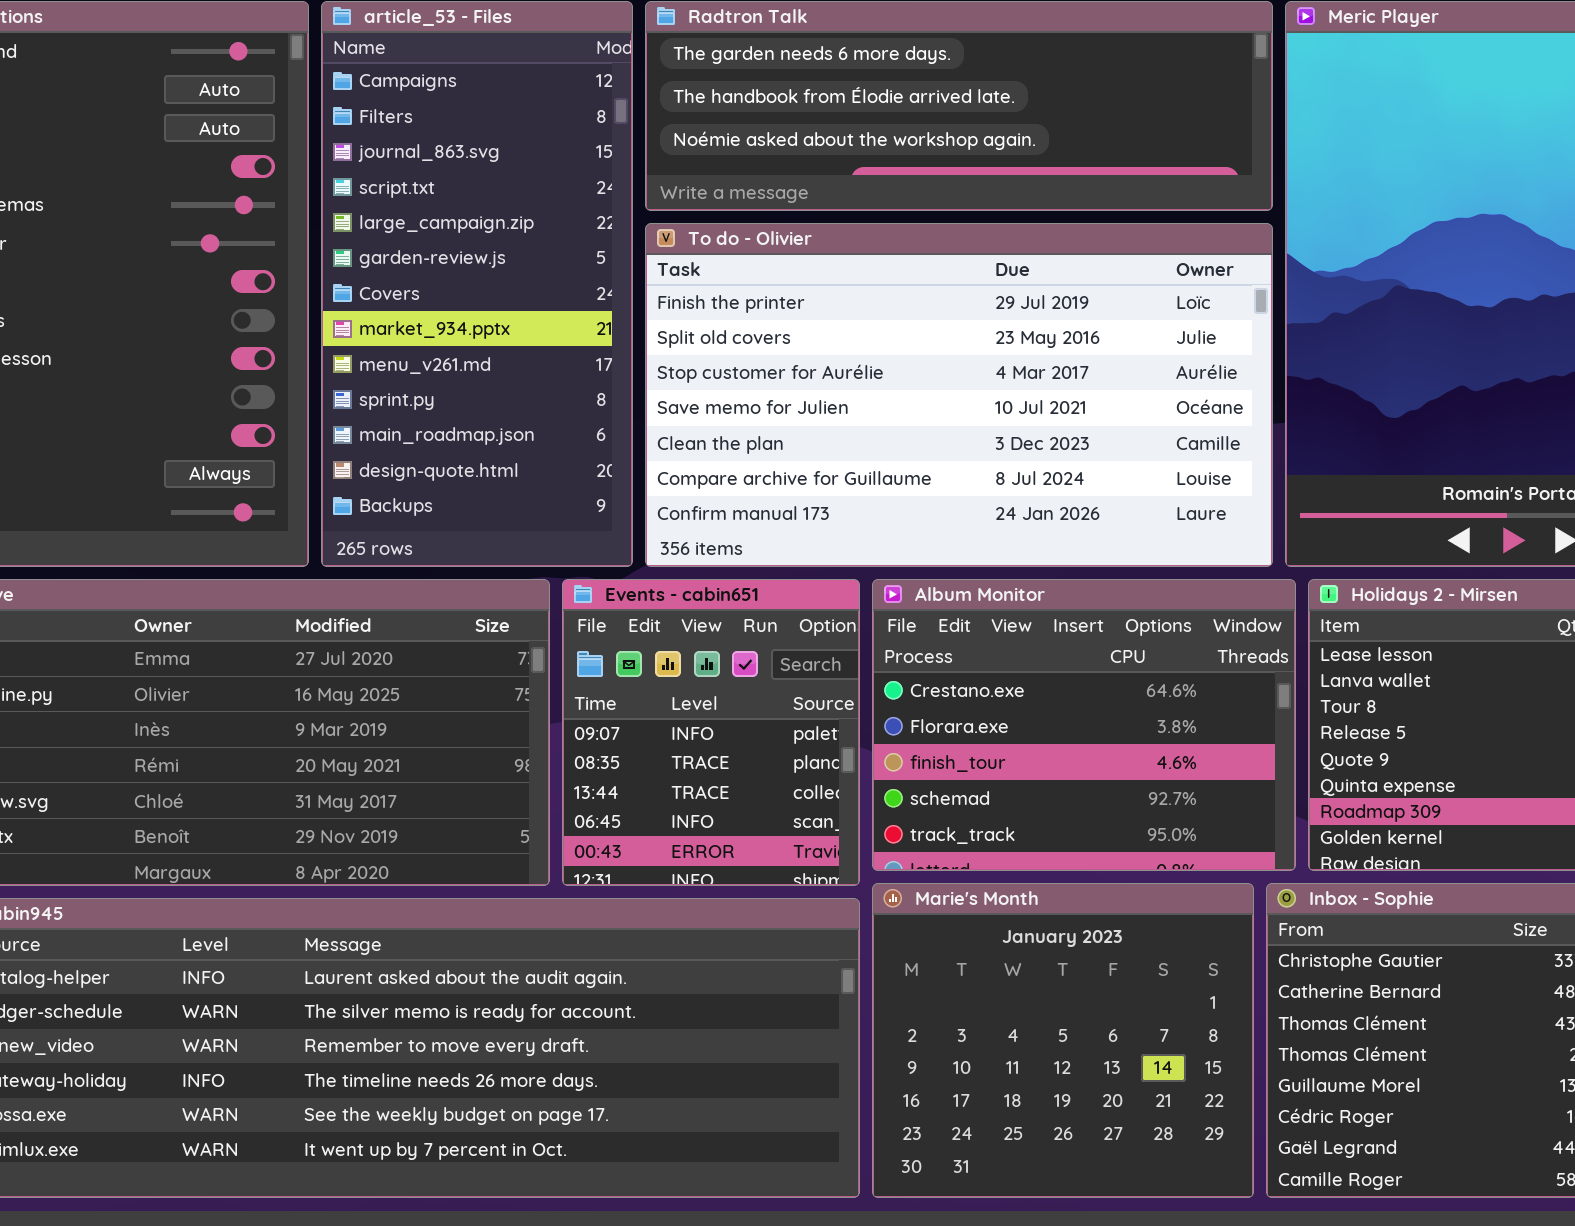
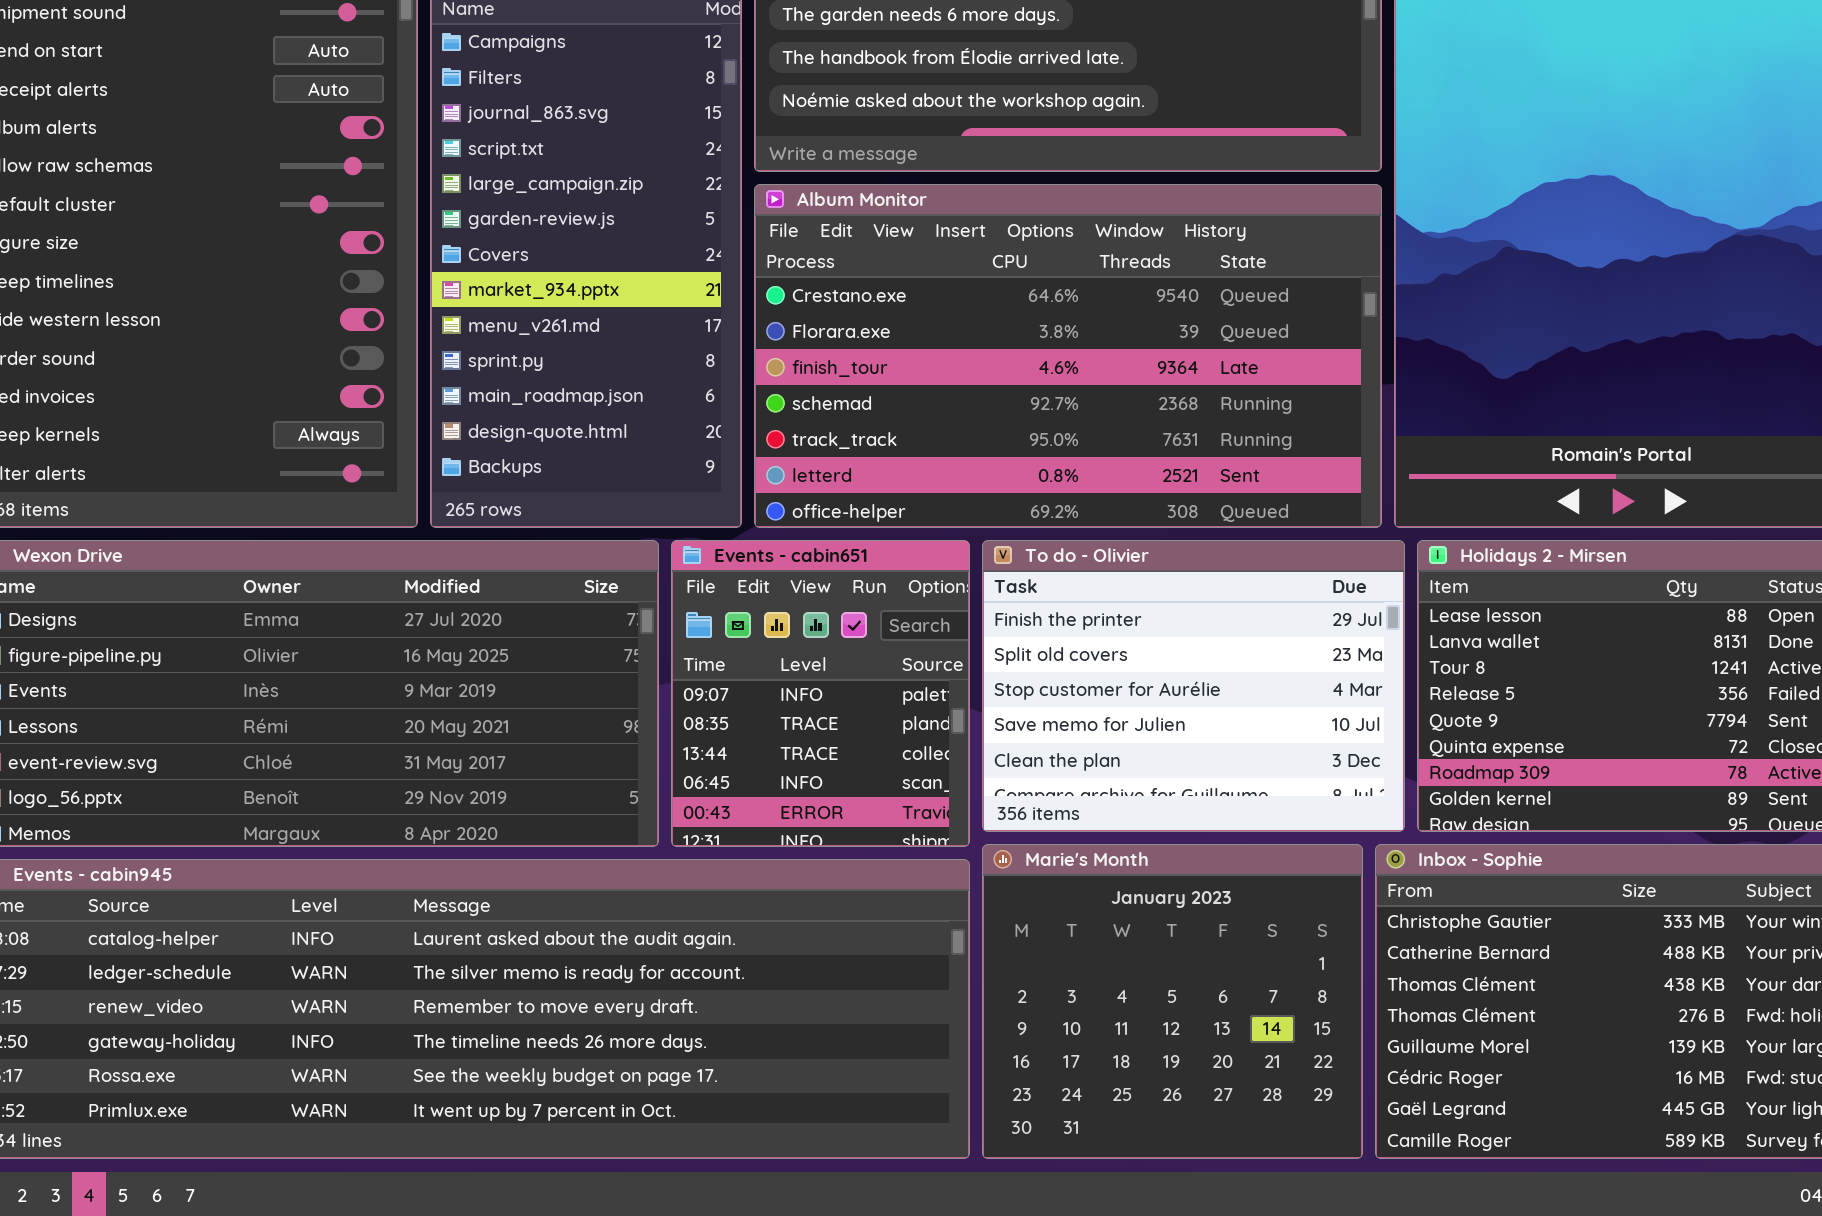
To do - Olivier: [645,223,1273,567] -> [982,540,1405,832], moved, resized
Album Monitor: [872,579,1296,871] -> [754,184,1382,528], moved, resized

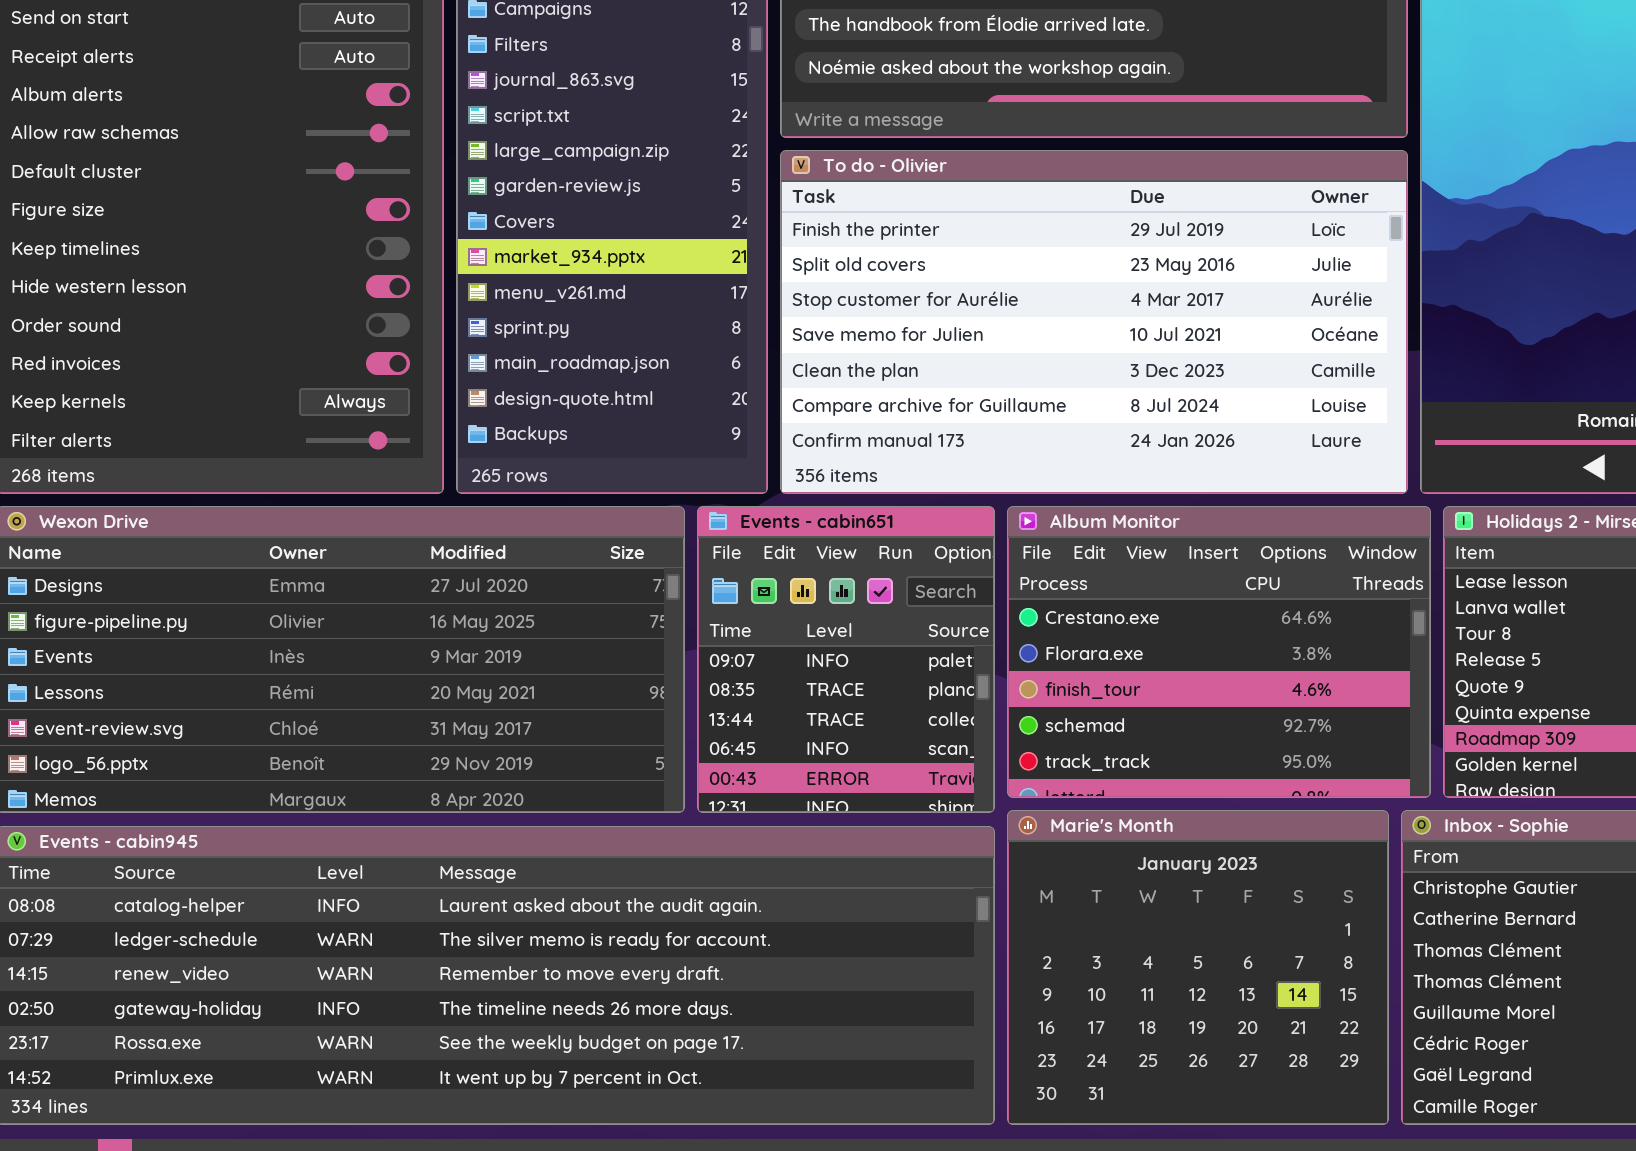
Album Monitor: [754,184,1382,528] -> [1007,506,1431,798], moved, resized
To do - Olivier: [982,540,1405,832] -> [780,150,1408,494], moved, resized

